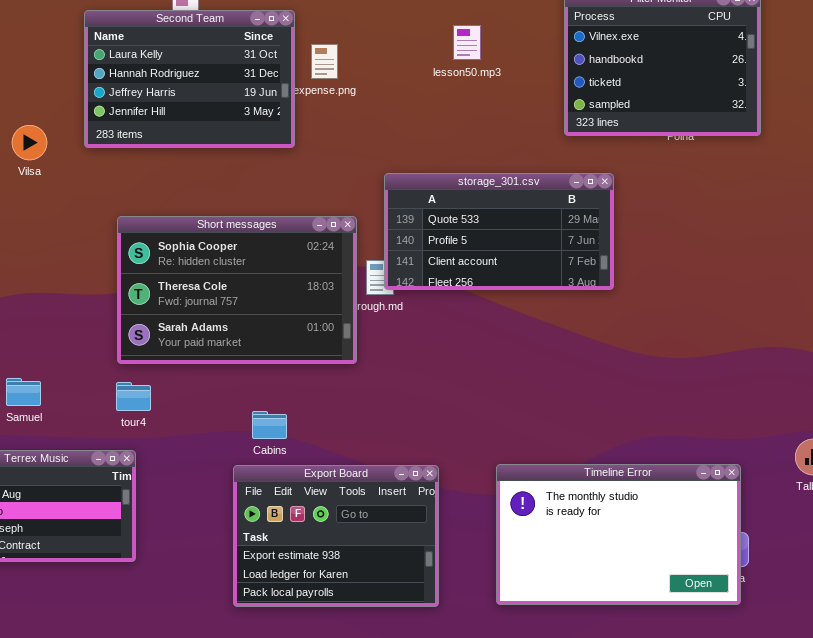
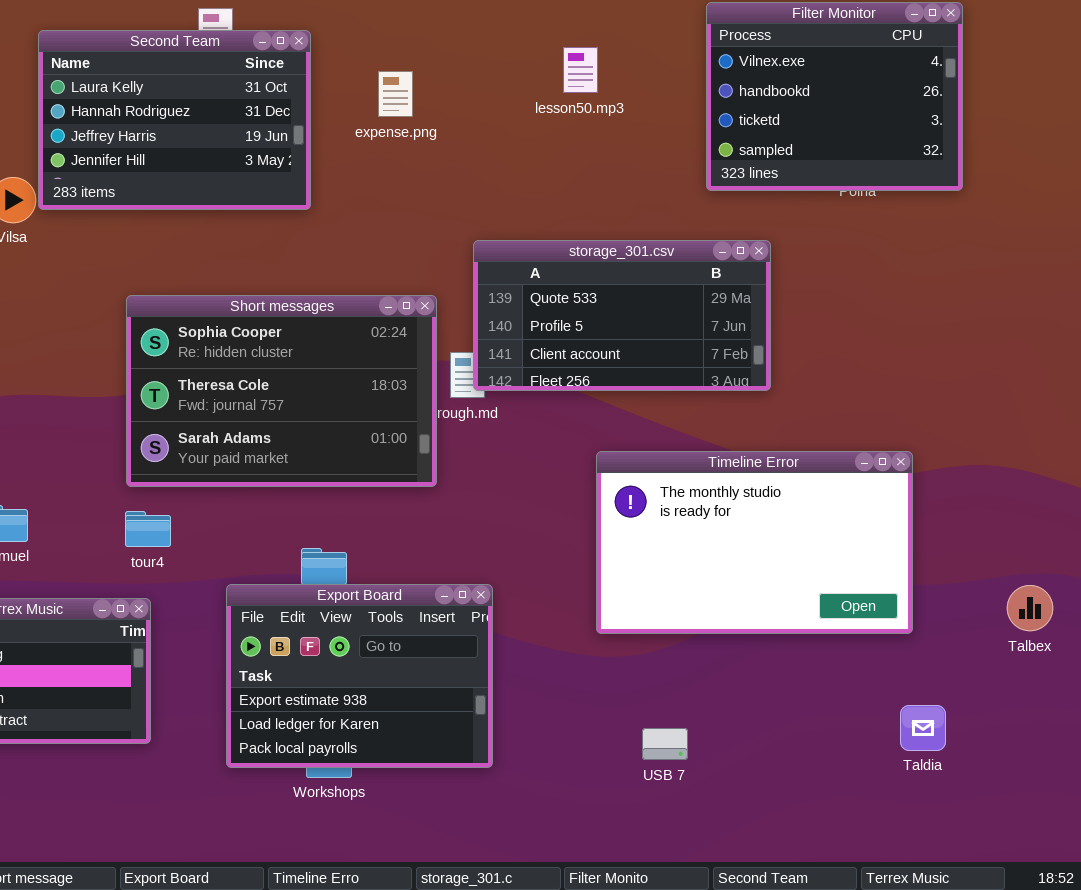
Second Team: [84,10,295,148] -> [38,30,311,210], moved
Timeline Error: [496,464,741,605] -> [596,451,913,634], moved
Export Board: [233,465,439,607] -> [226,584,493,768], moved

